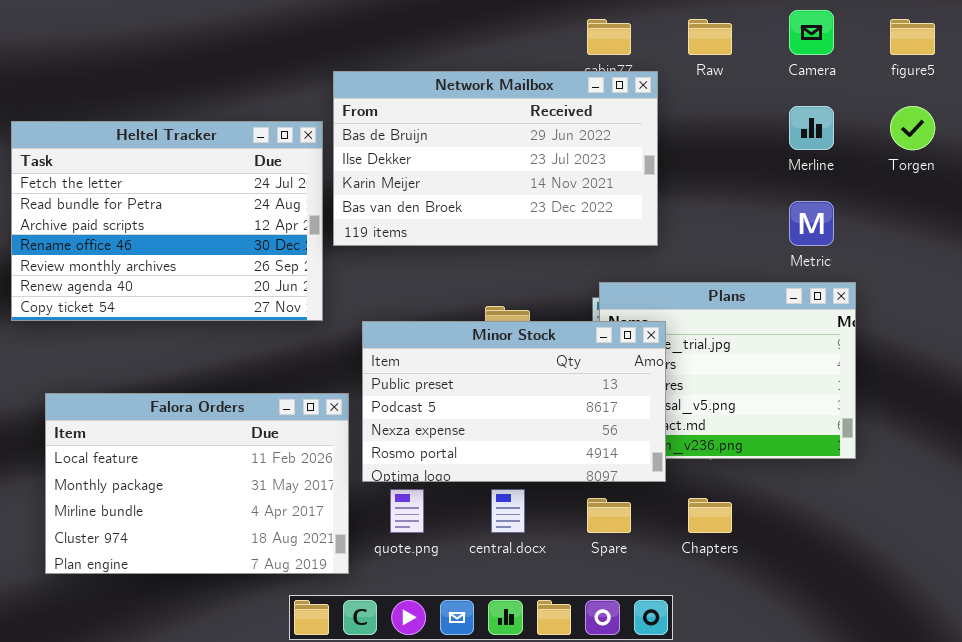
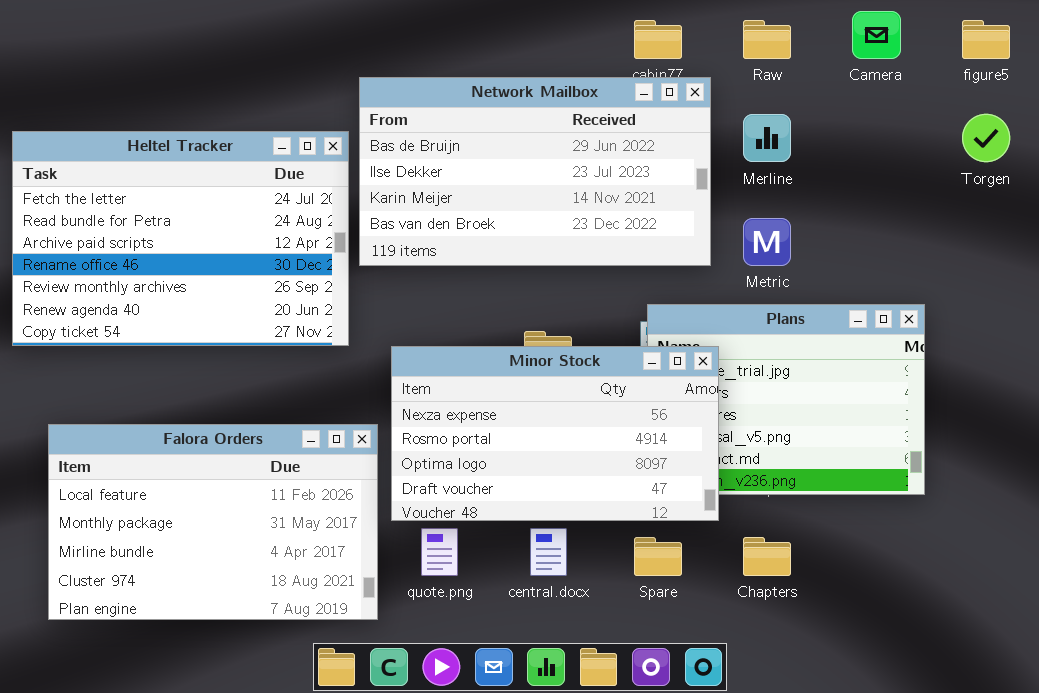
Merline: [789,106,834,150] -> [743,114,791,162], moved
Metric: [789,201,834,246] -> [743,218,791,266], moved
Minor Stock: [362,321,666,482] -> [391,346,719,521], scrolled down 2 rows

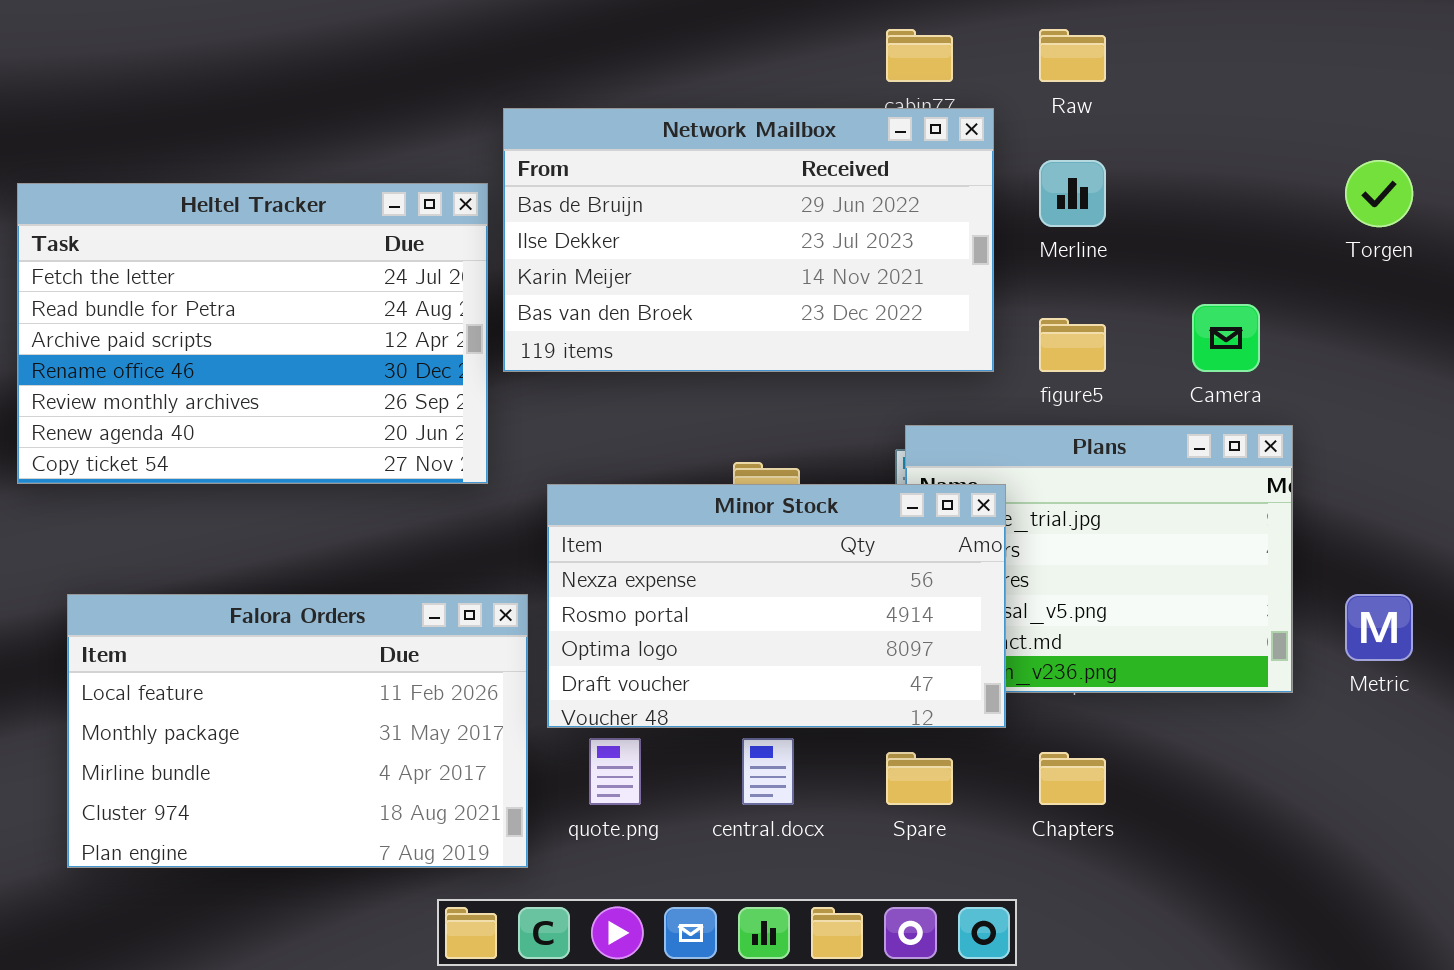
Camera: [852,11,901,59] -> [1192,304,1260,372], moved
figure5: [962,20,1010,59] -> [1039,318,1106,372], moved
Metric: [743,218,791,266] -> [1345,594,1413,661], moved

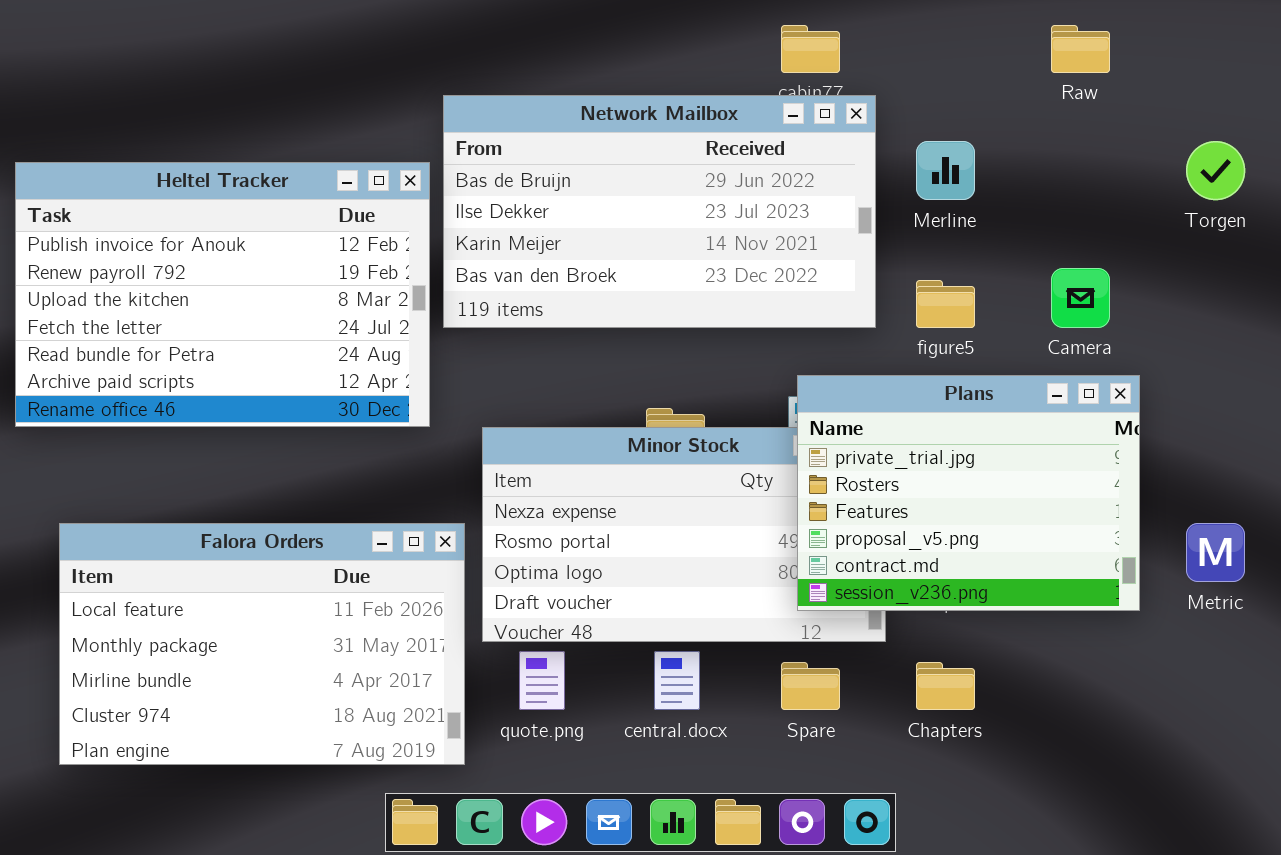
Raw: [1039,29,1106,82] -> [1051,25,1110,73], moved
Heltel Tracker: [17,183,488,484] -> [15,162,430,427], scrolled up 3 rows
Plans: [905,425,1293,693] -> [797,375,1140,611], raised

